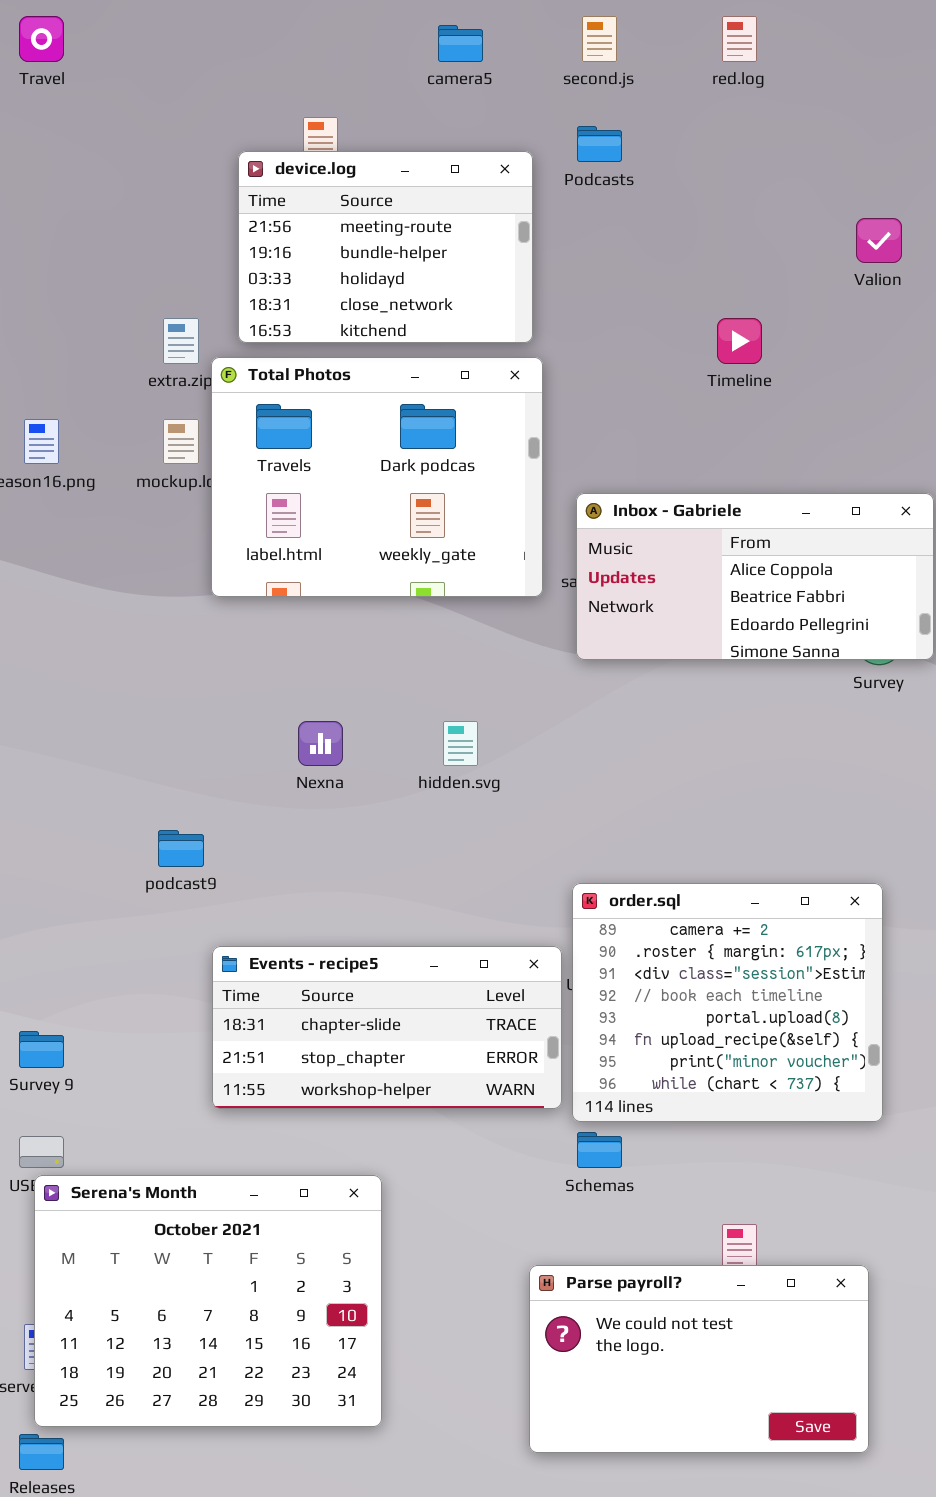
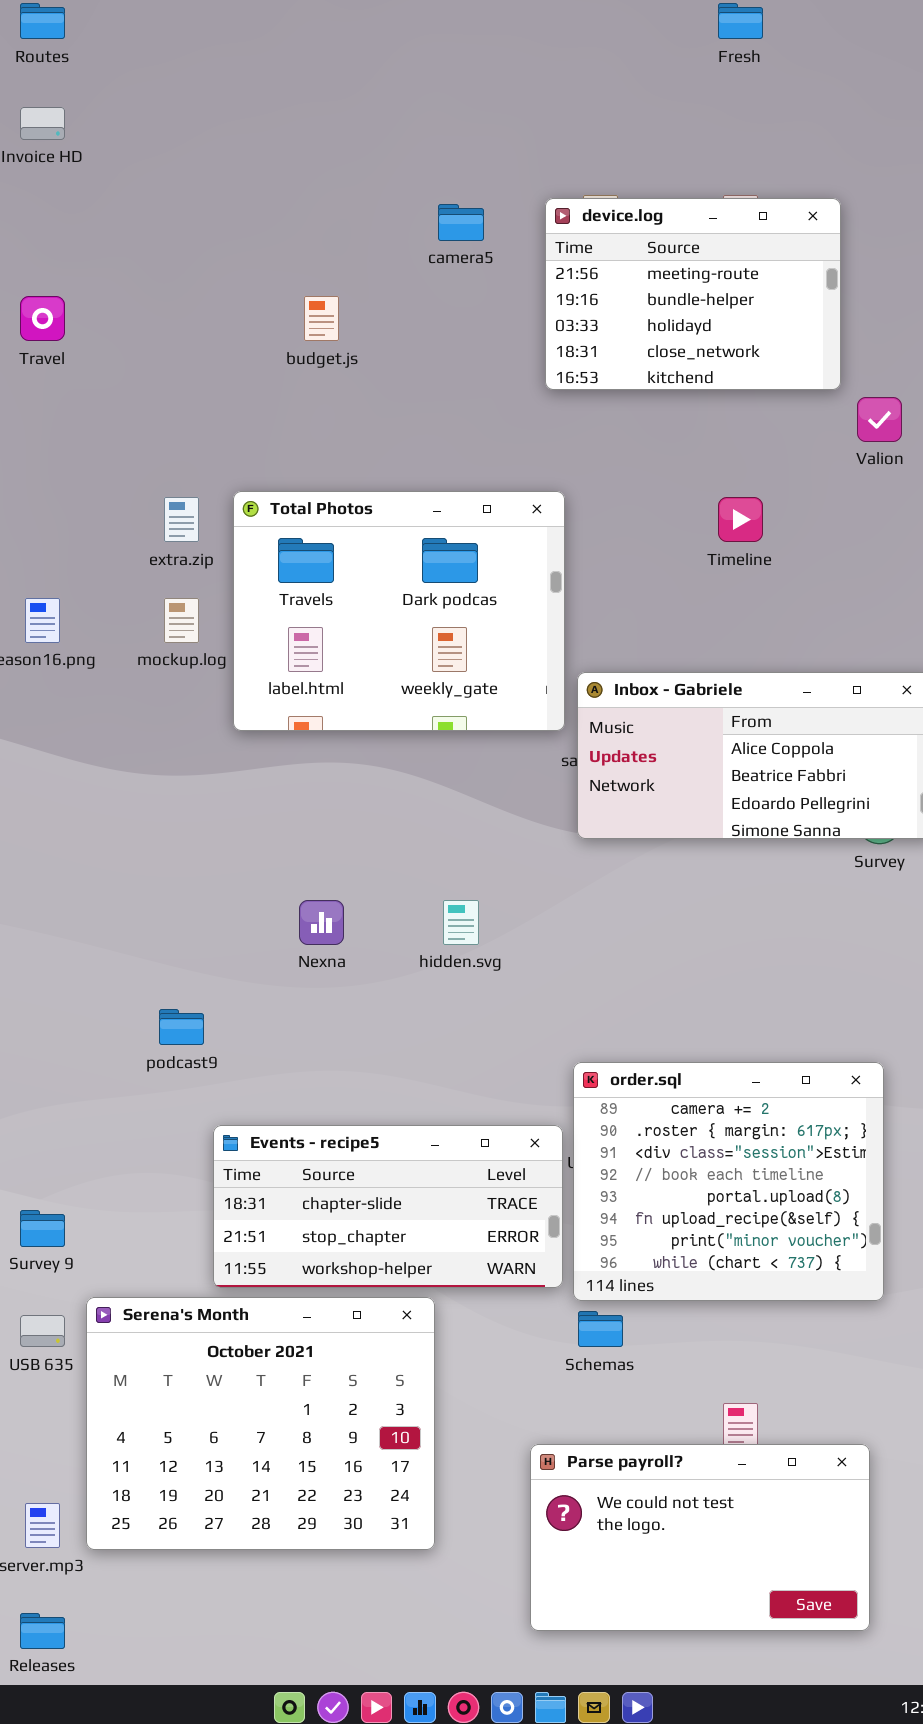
Travel: [19,16,64,62] -> [20,296,65,341], moved
device.log: [238,151,533,343] -> [545,198,841,390], moved
Total Photos: [211,357,543,597] -> [233,491,565,731], moved
Serena's Month: [34,1175,382,1427] -> [86,1297,435,1550], moved

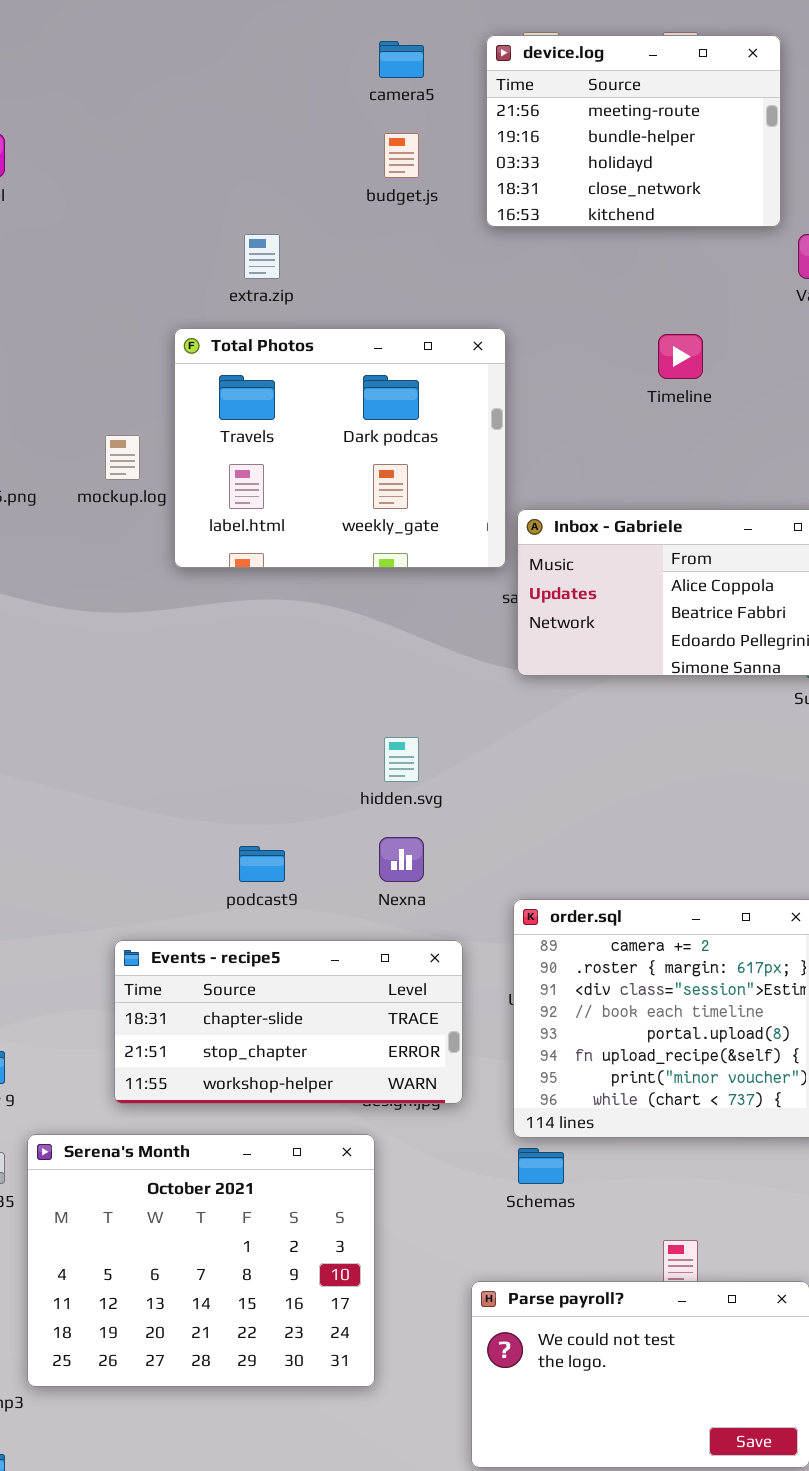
budget.js: [304,296,339,341] -> [384,133,419,178], moved
extra.zip: [164,497,199,542] -> [244,234,280,279], moved
Nexna: [299,900,344,945] -> [379,837,424,882], moved
podcast9: [159,1009,204,1045] -> [239,846,285,882], moved
Events - recipe5: [213,1125,563,1288] -> [114,940,463,1104], moved

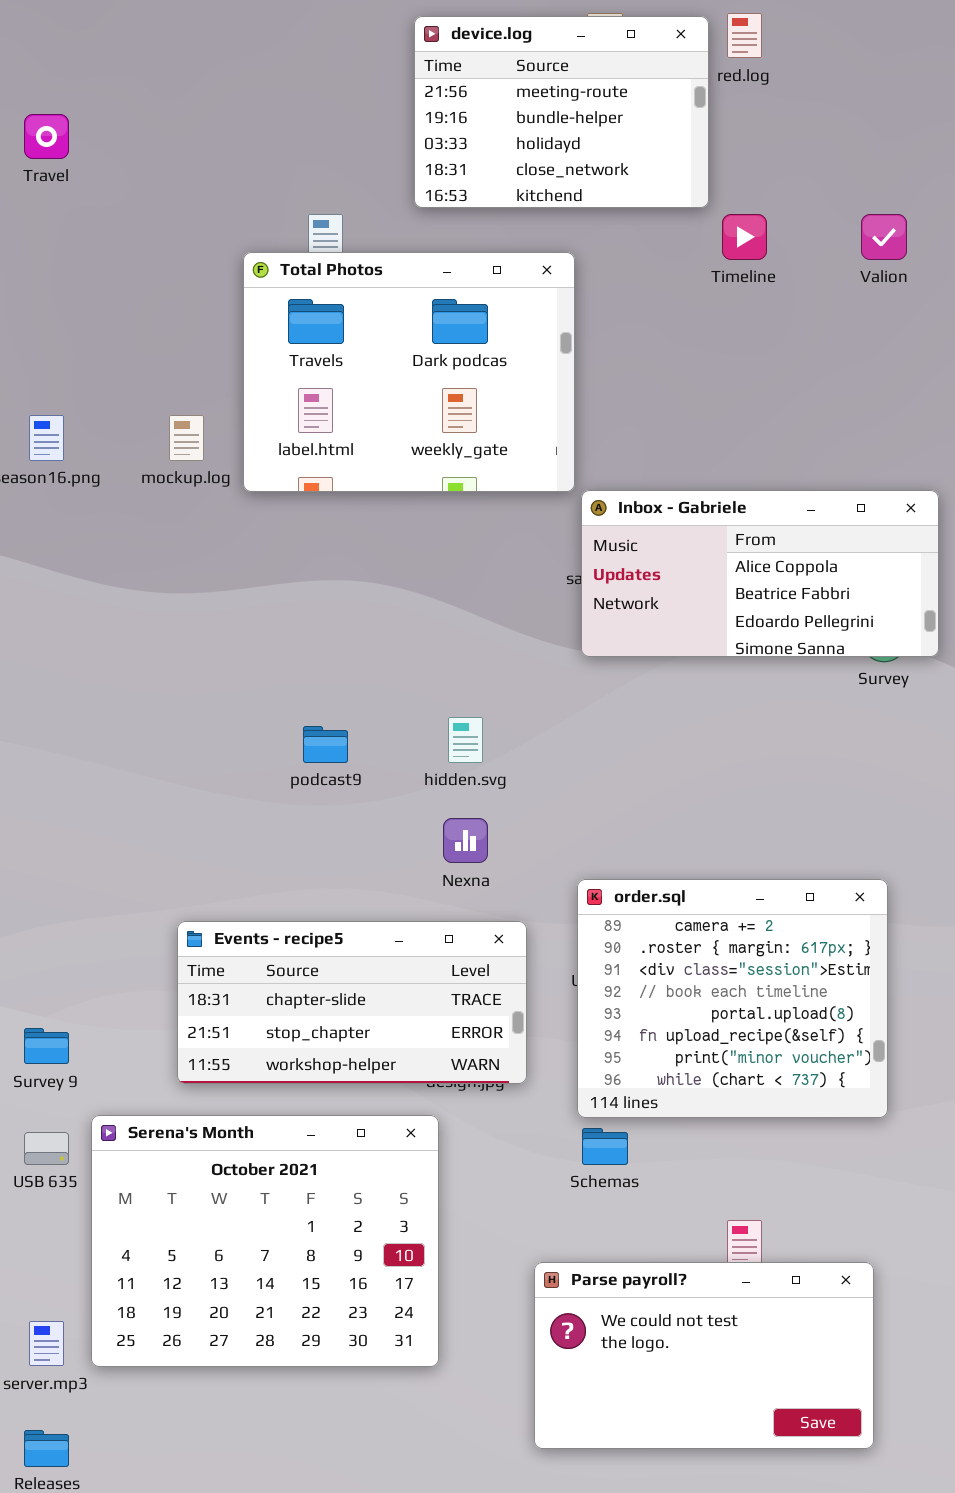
device.log: [486,35,781,227] -> [414,16,709,208], moved
Total Photos: [174,328,506,568] -> [243,252,575,492], moved
Timeline: [658,334,703,379] -> [722,214,767,260], moved
podcast9: [239,846,285,882] -> [303,726,348,763], moved

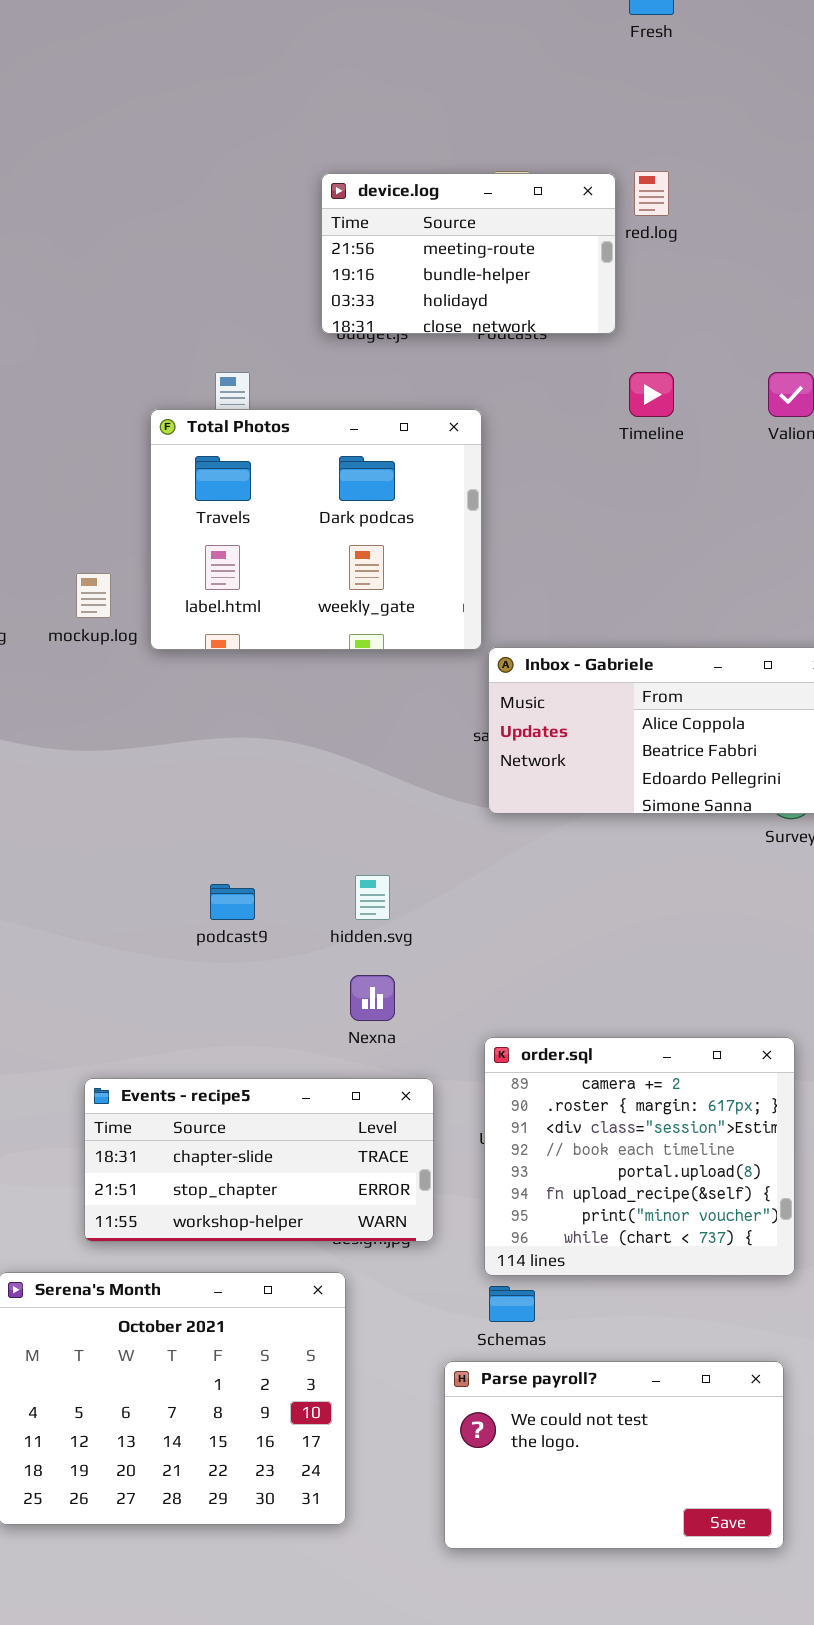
device.log: [414,16,709,208] -> [321,173,616,334], resized
Parse payroll?: [534,1262,874,1449] -> [444,1361,784,1549], moved

